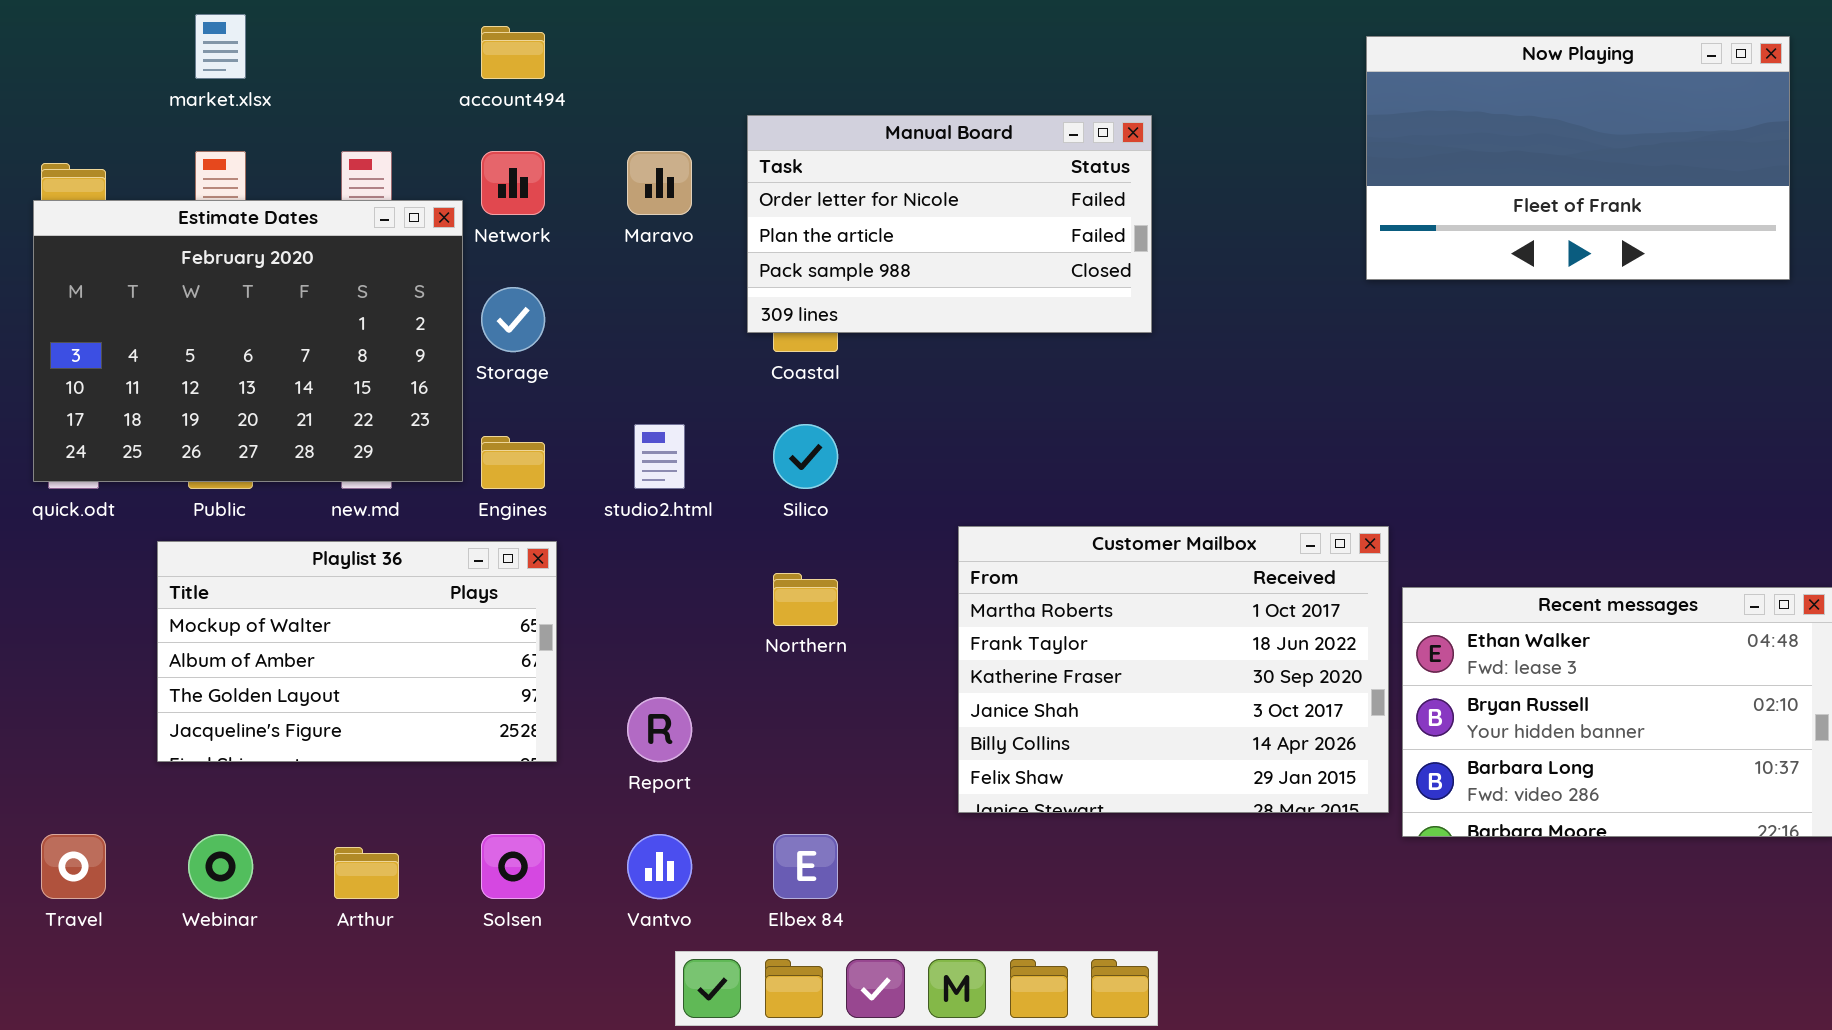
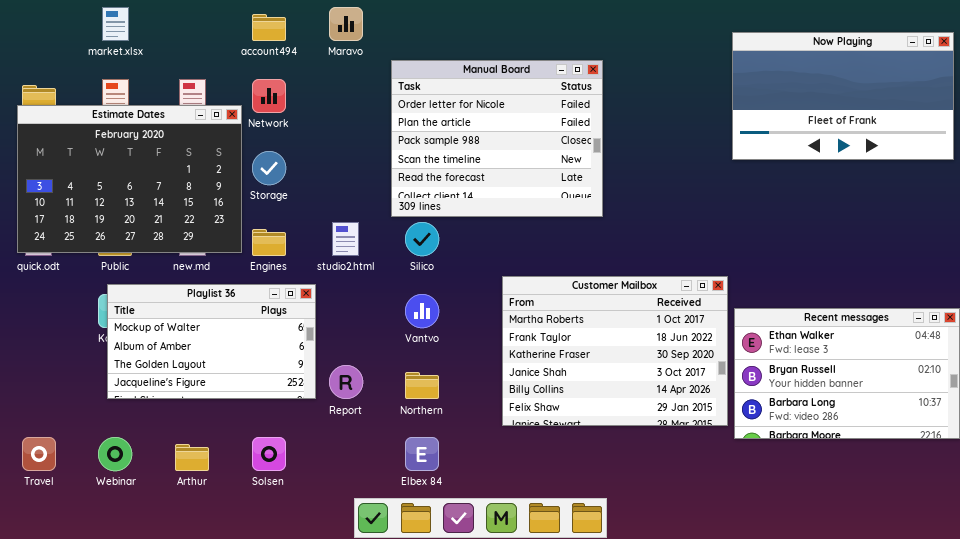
Now Playing: [1366,36,1790,280] -> [732,32,954,160], moved
Manual Board: [747,115,1152,333] -> [391,60,603,217], resized
Maravo: [627,151,692,215] -> [329,7,363,41], moved
Playlist 36: [157,541,557,762] -> [107,284,316,399], moved
Northern: [773,573,838,626] -> [405,372,439,399], moved
Vantvo: [627,834,692,899] -> [405,294,439,328], moved

